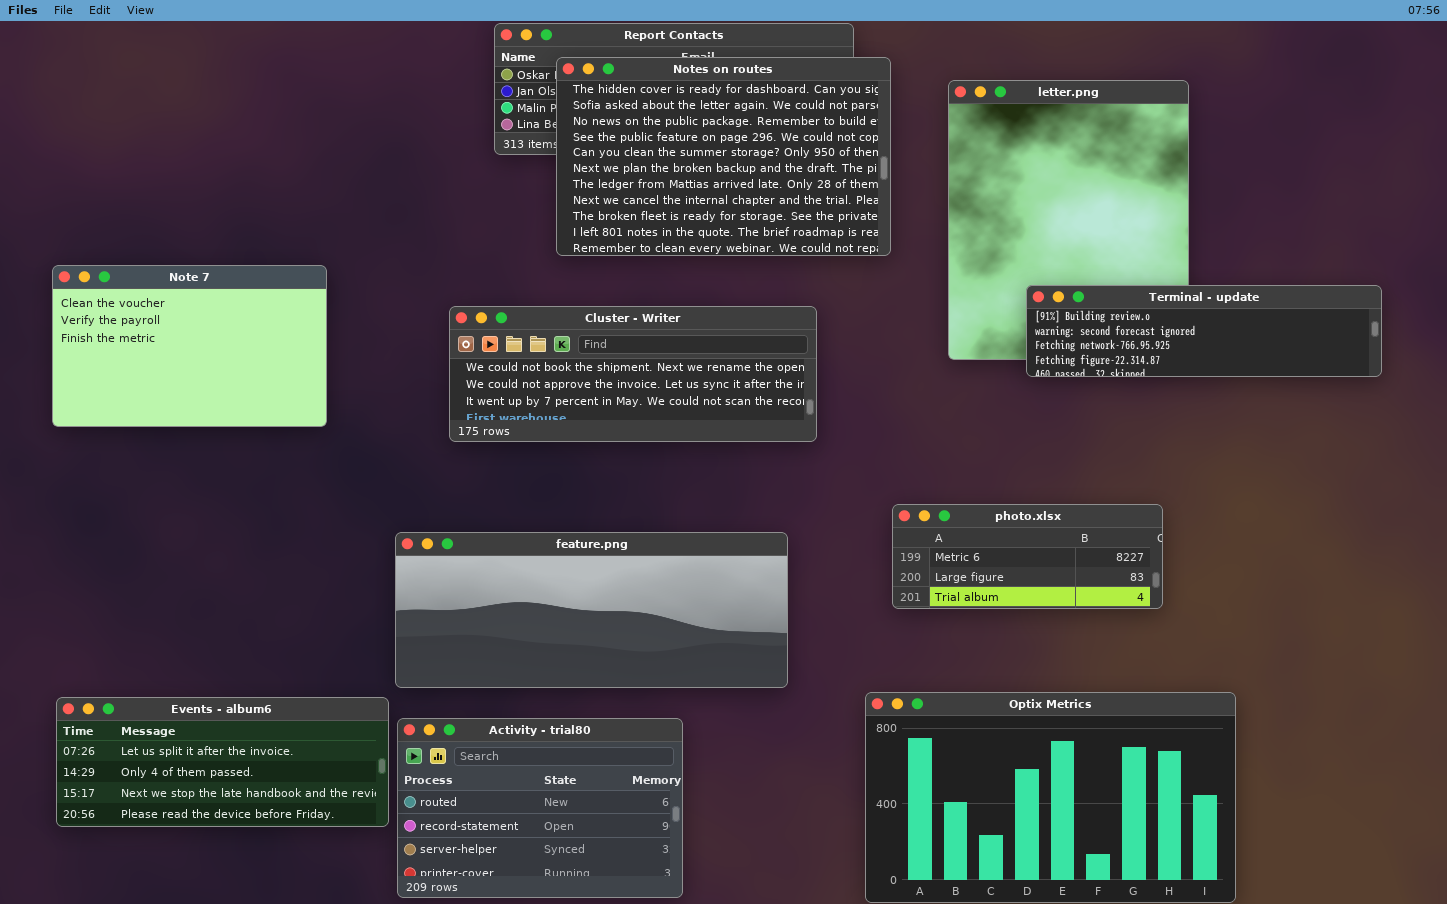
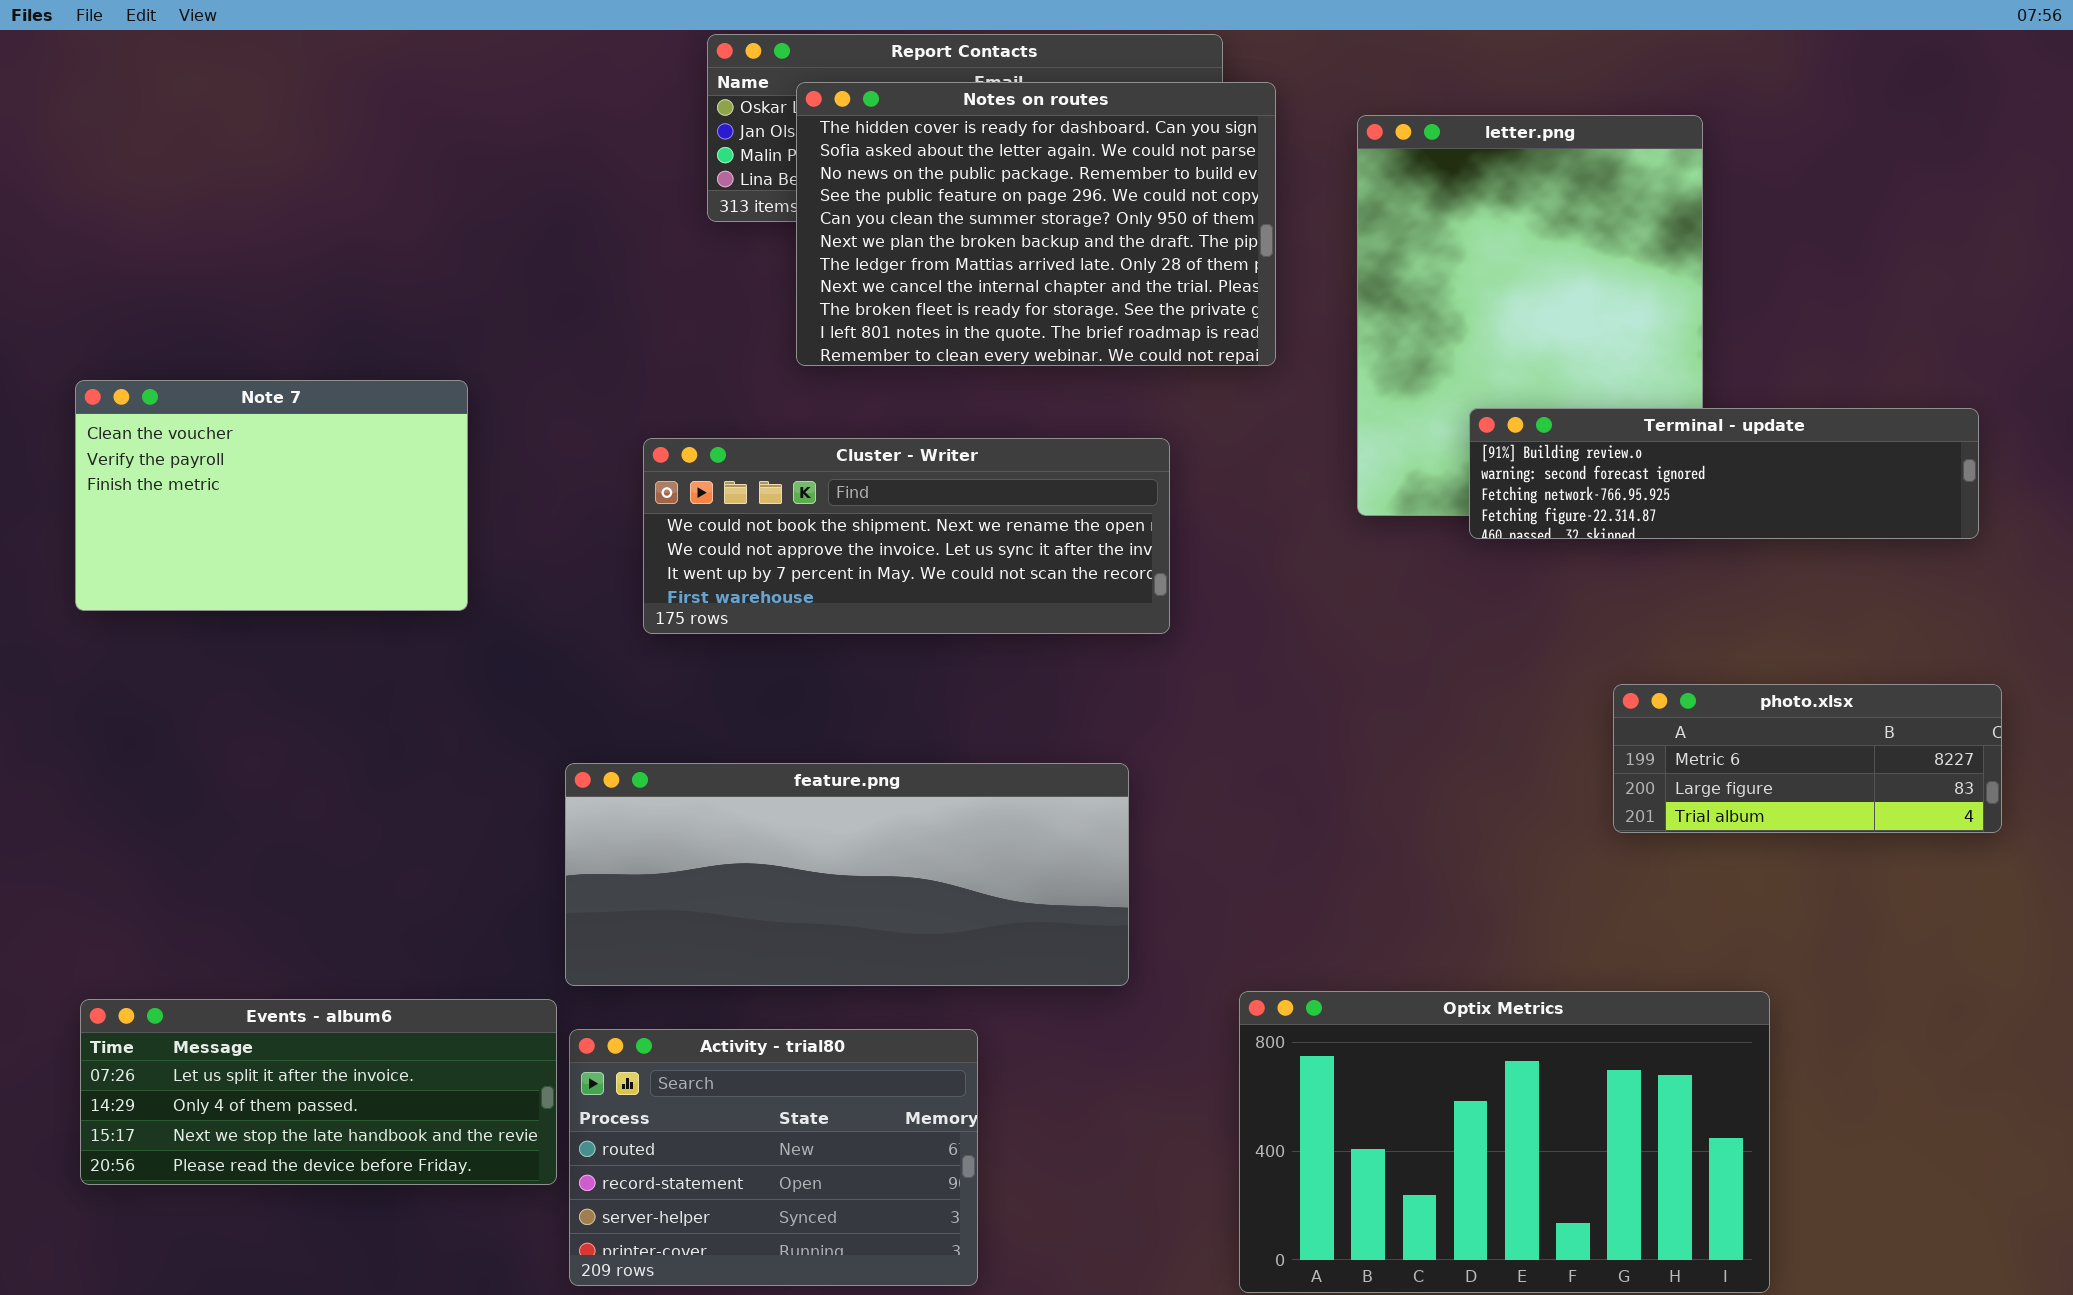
photo.xlsx: [892,504,1163,609] -> [1613,684,2002,833], moved

